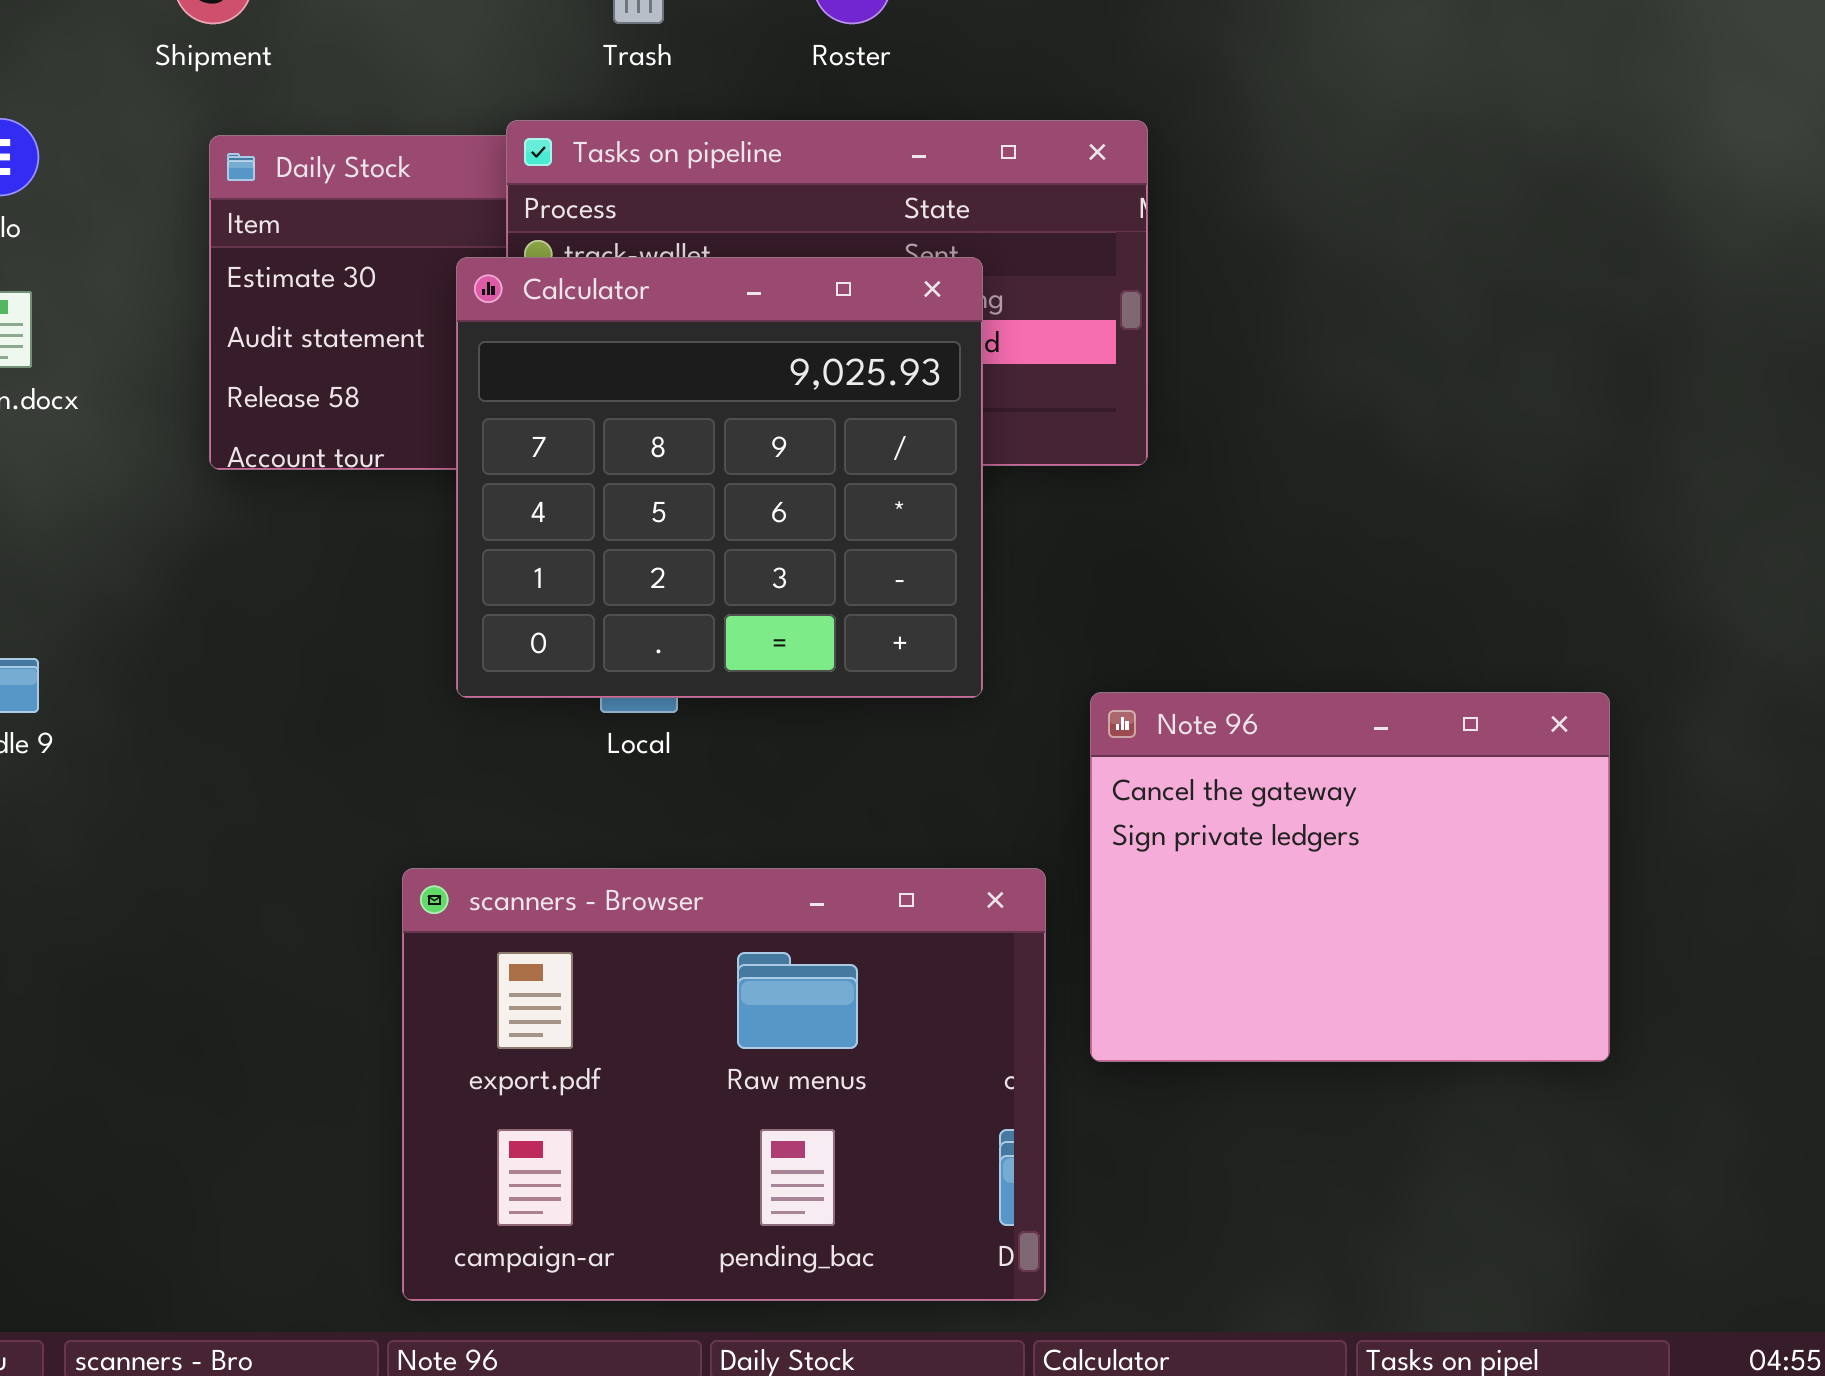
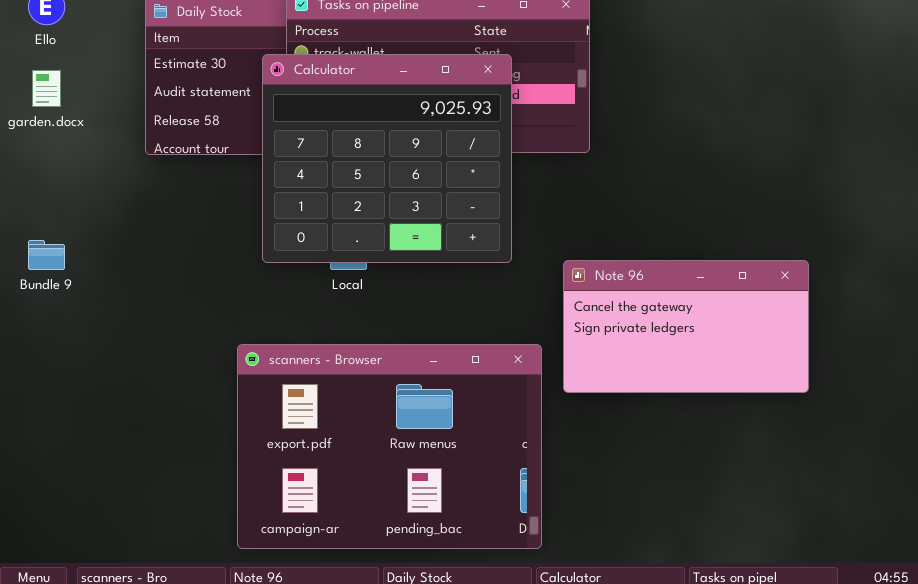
Note 96: [1090,692,1610,1062] -> [563,260,809,393], resized

